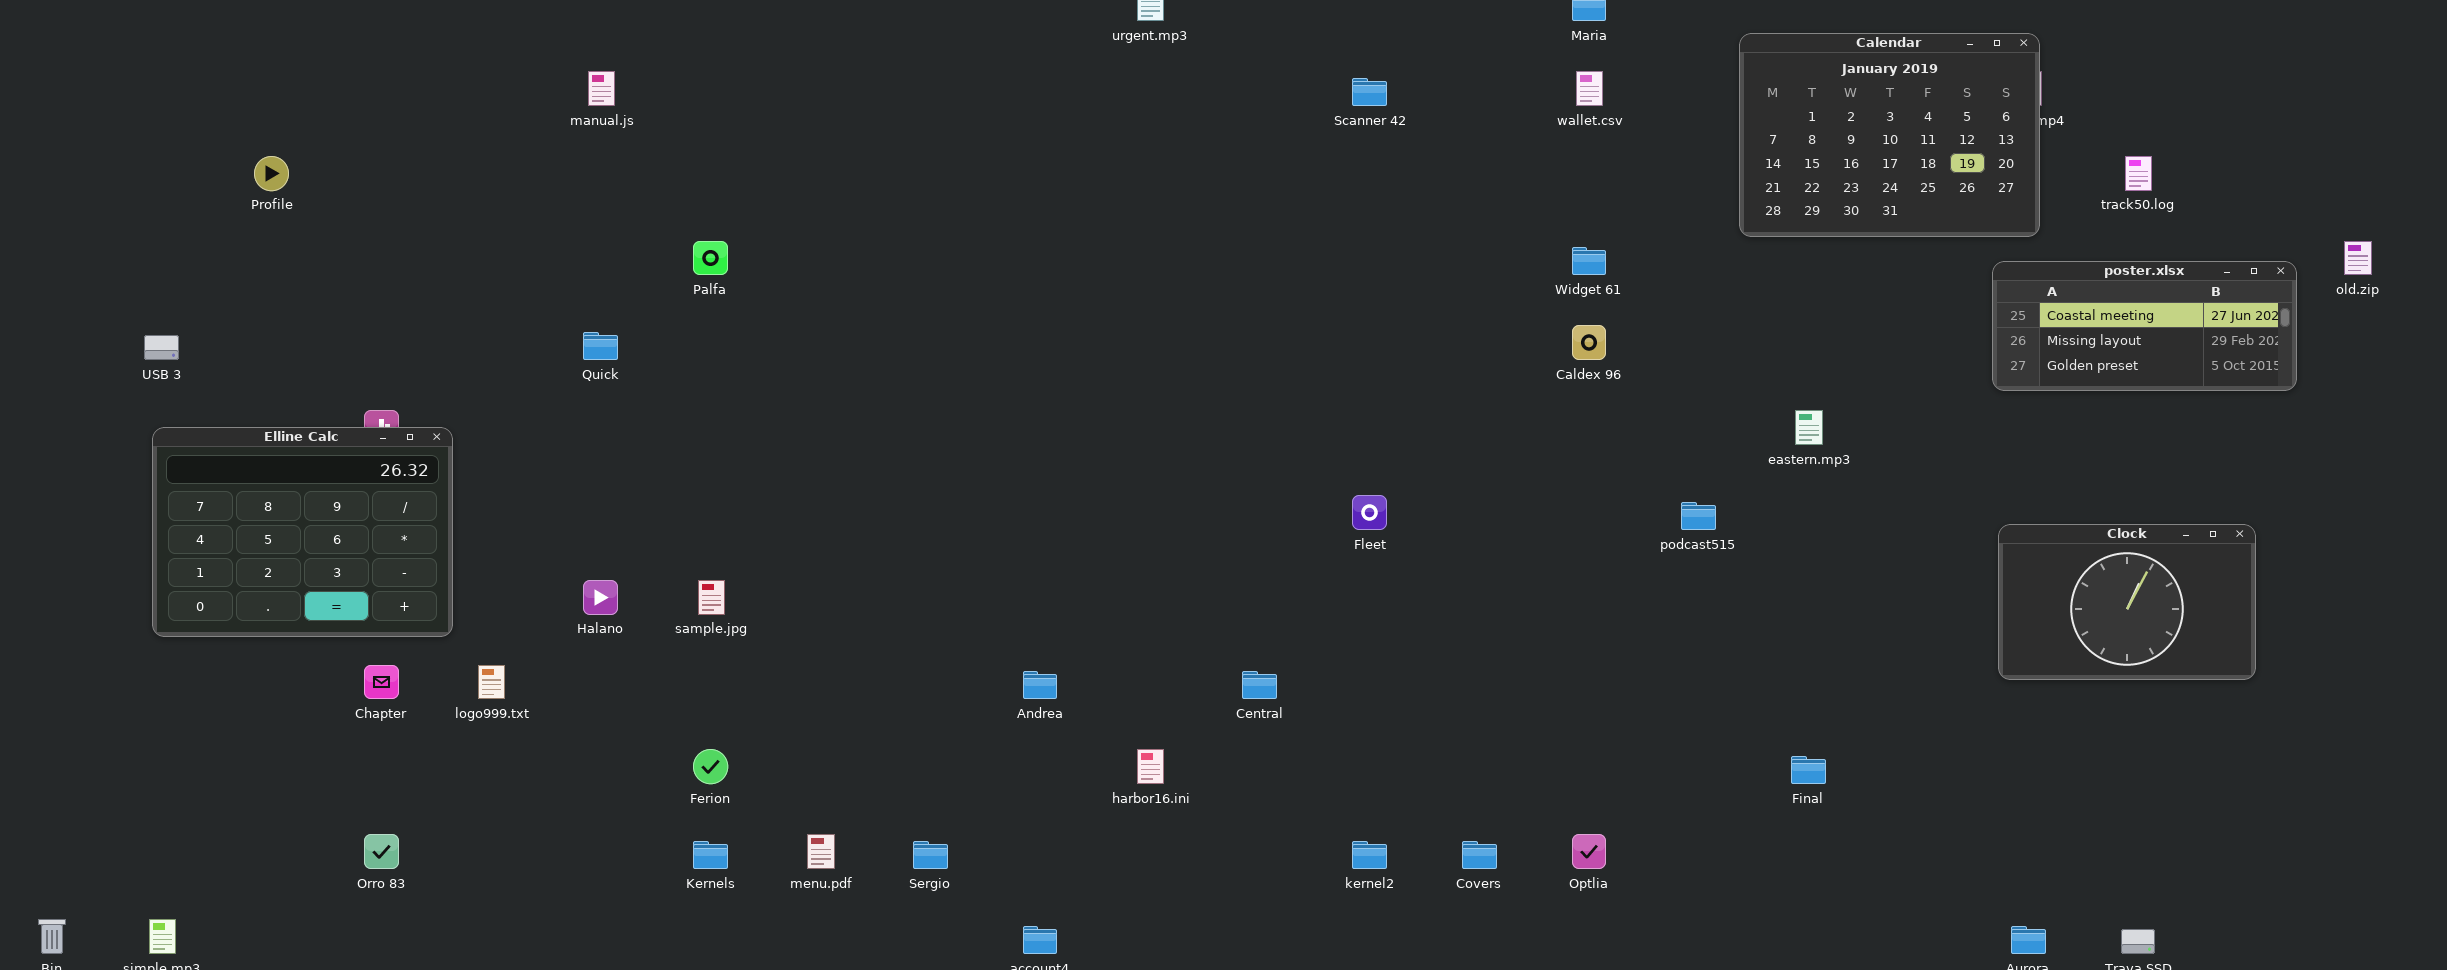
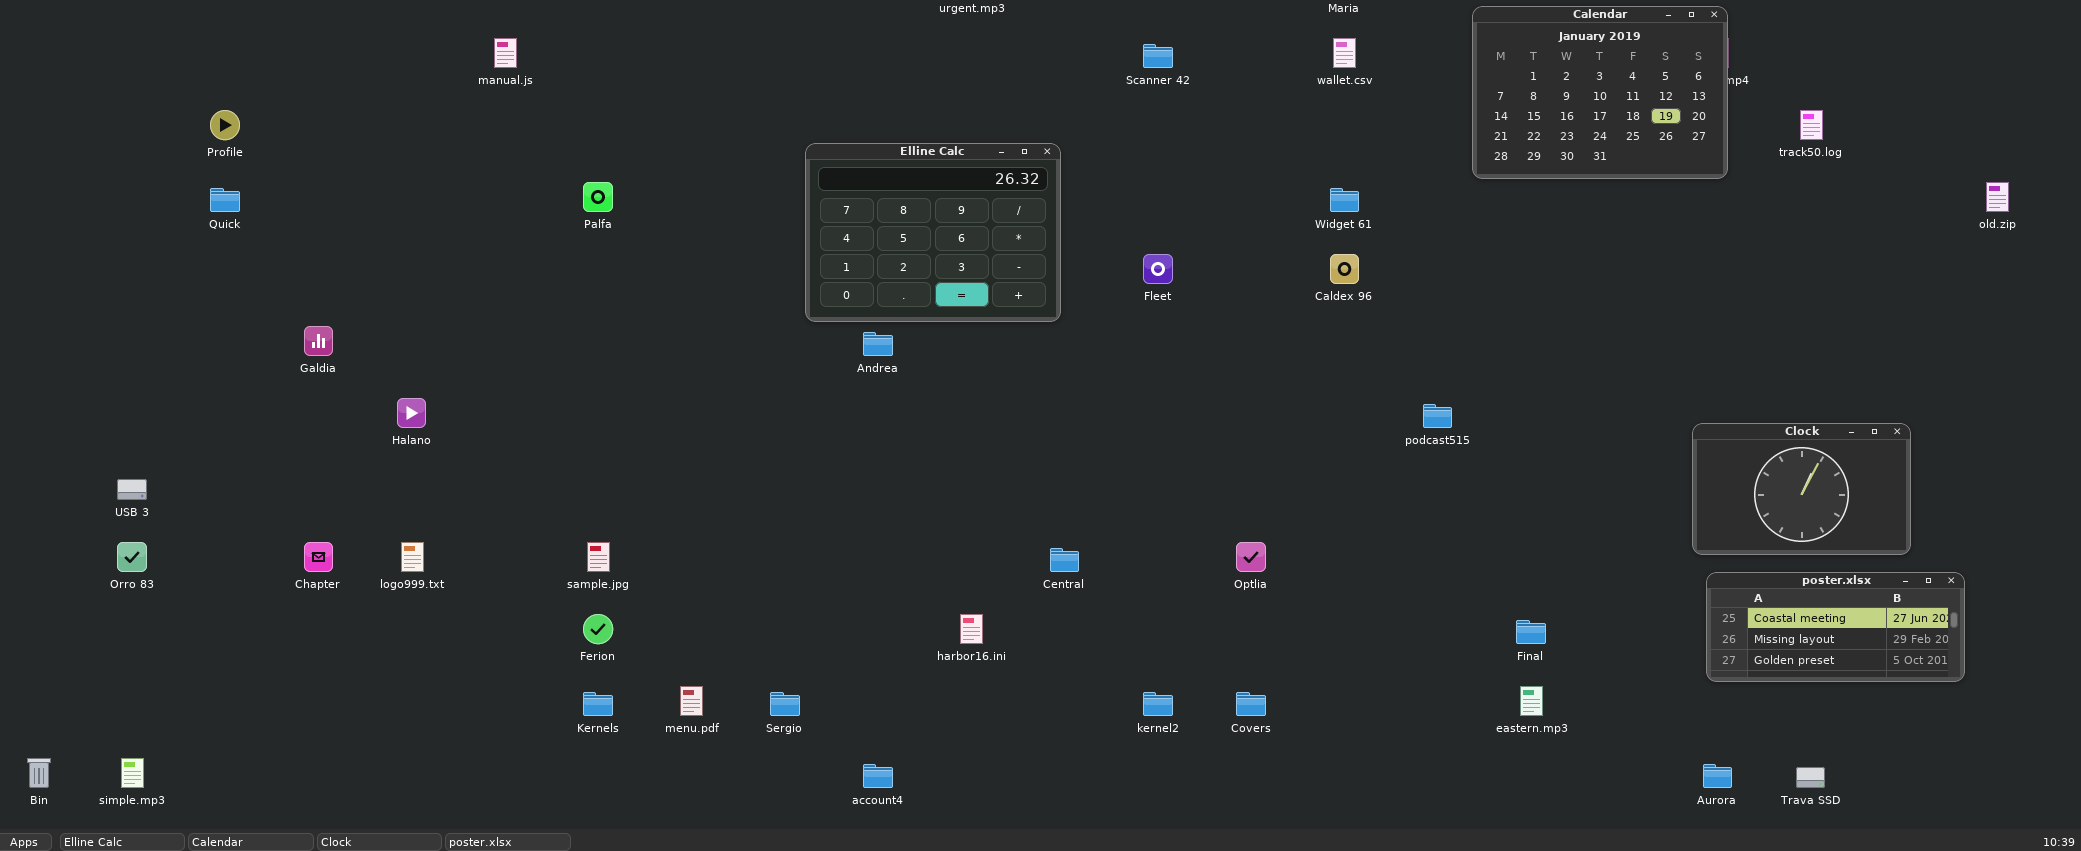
poster.xlsx: [1992,261,2297,391] -> [1706,572,1965,682], moved
Quick: [583,332,618,360] -> [210,188,240,212], moved
USB 3: [144,335,179,360] -> [117,479,147,500], moved
eastern.mp3: [1795,410,1823,445] -> [1520,686,1543,716], moved
Elline Calc: [152,427,453,637] -> [805,143,1061,322], moved
Fleet: [1352,495,1387,530] -> [1143,254,1173,284], moved
Halano: [583,580,618,615] -> [397,398,426,428], moved
sample.jpg: [698,580,725,615] -> [587,542,610,572], moved
Andrea: [1023,671,1057,699] -> [863,332,893,356], moved
Orro 83: [364,834,399,869] -> [117,542,147,572], moved
Optlia: [1572,834,1606,869] -> [1236,542,1266,572], moved

